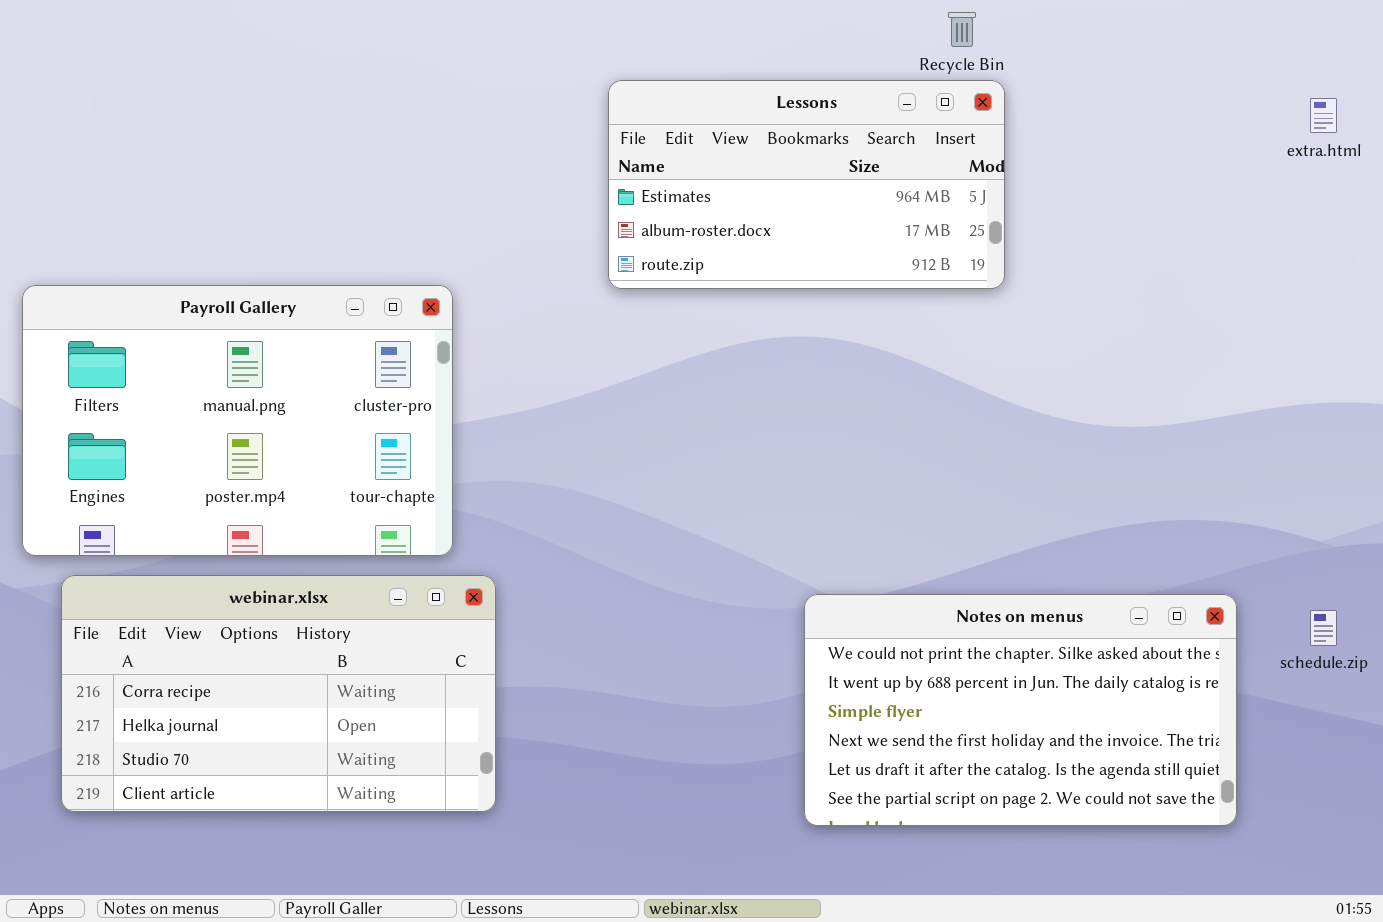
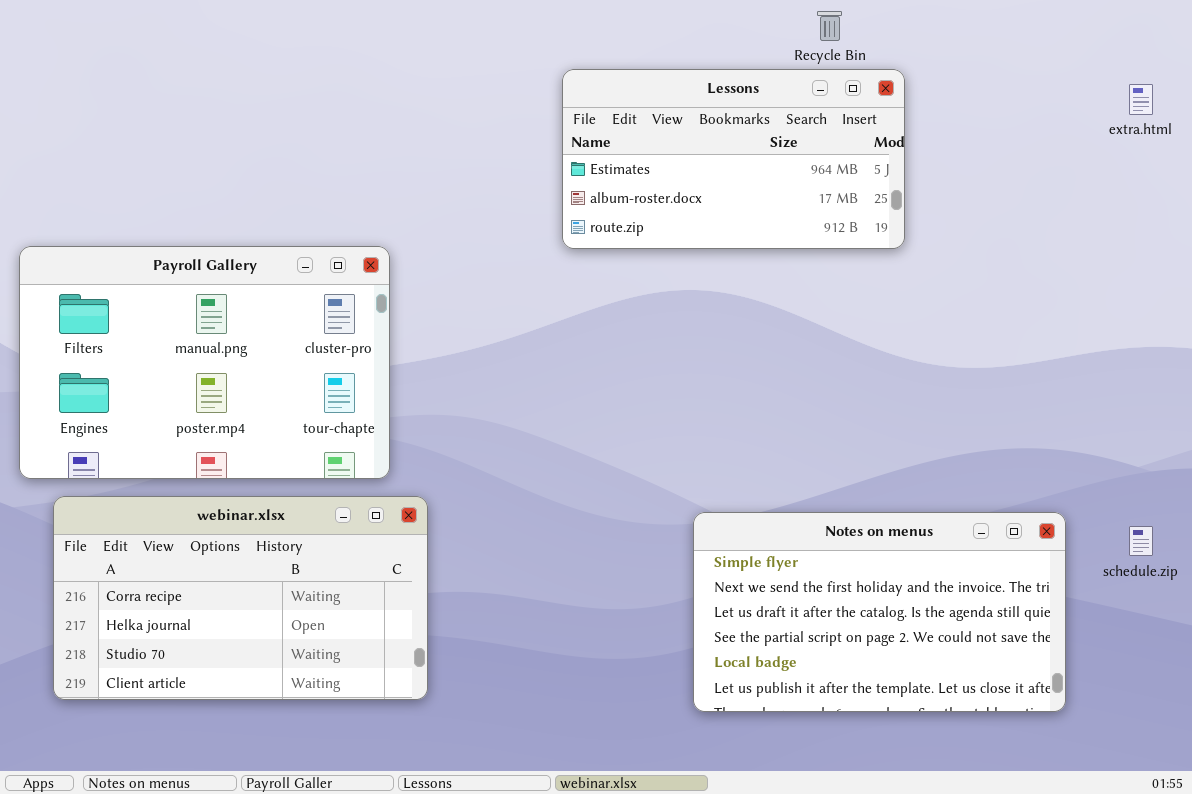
Lessons: [608,80,1005,289] -> [562,69,905,249], moved
Notes on menus: [804,594,1237,826] -> [693,512,1066,712], scrolled down 2 rows

